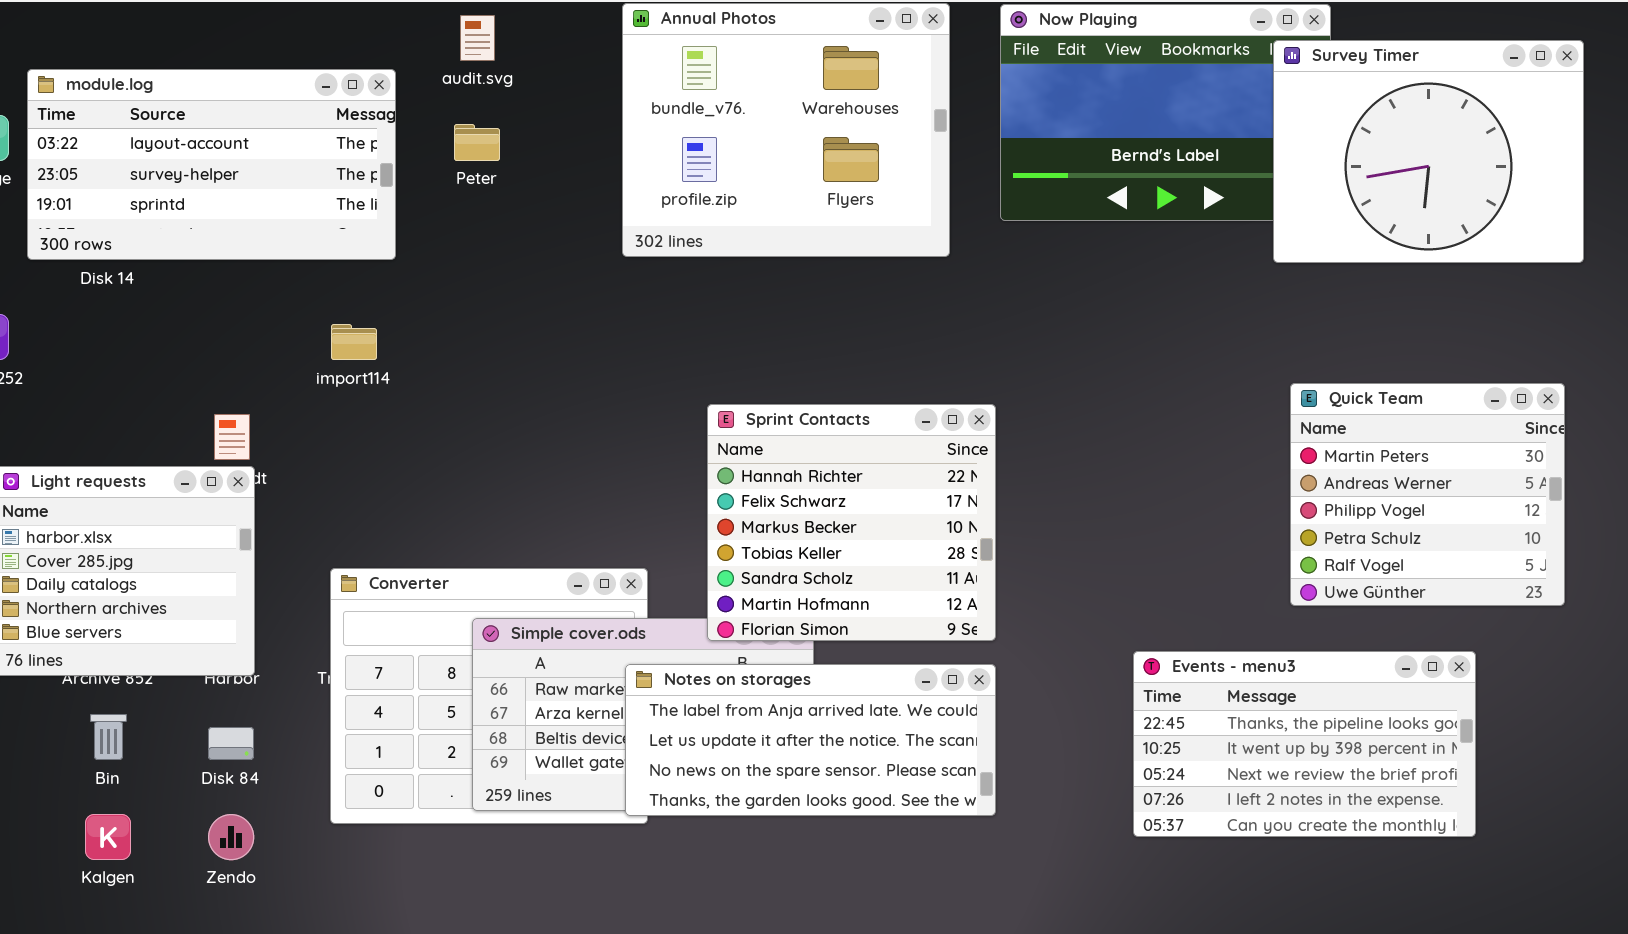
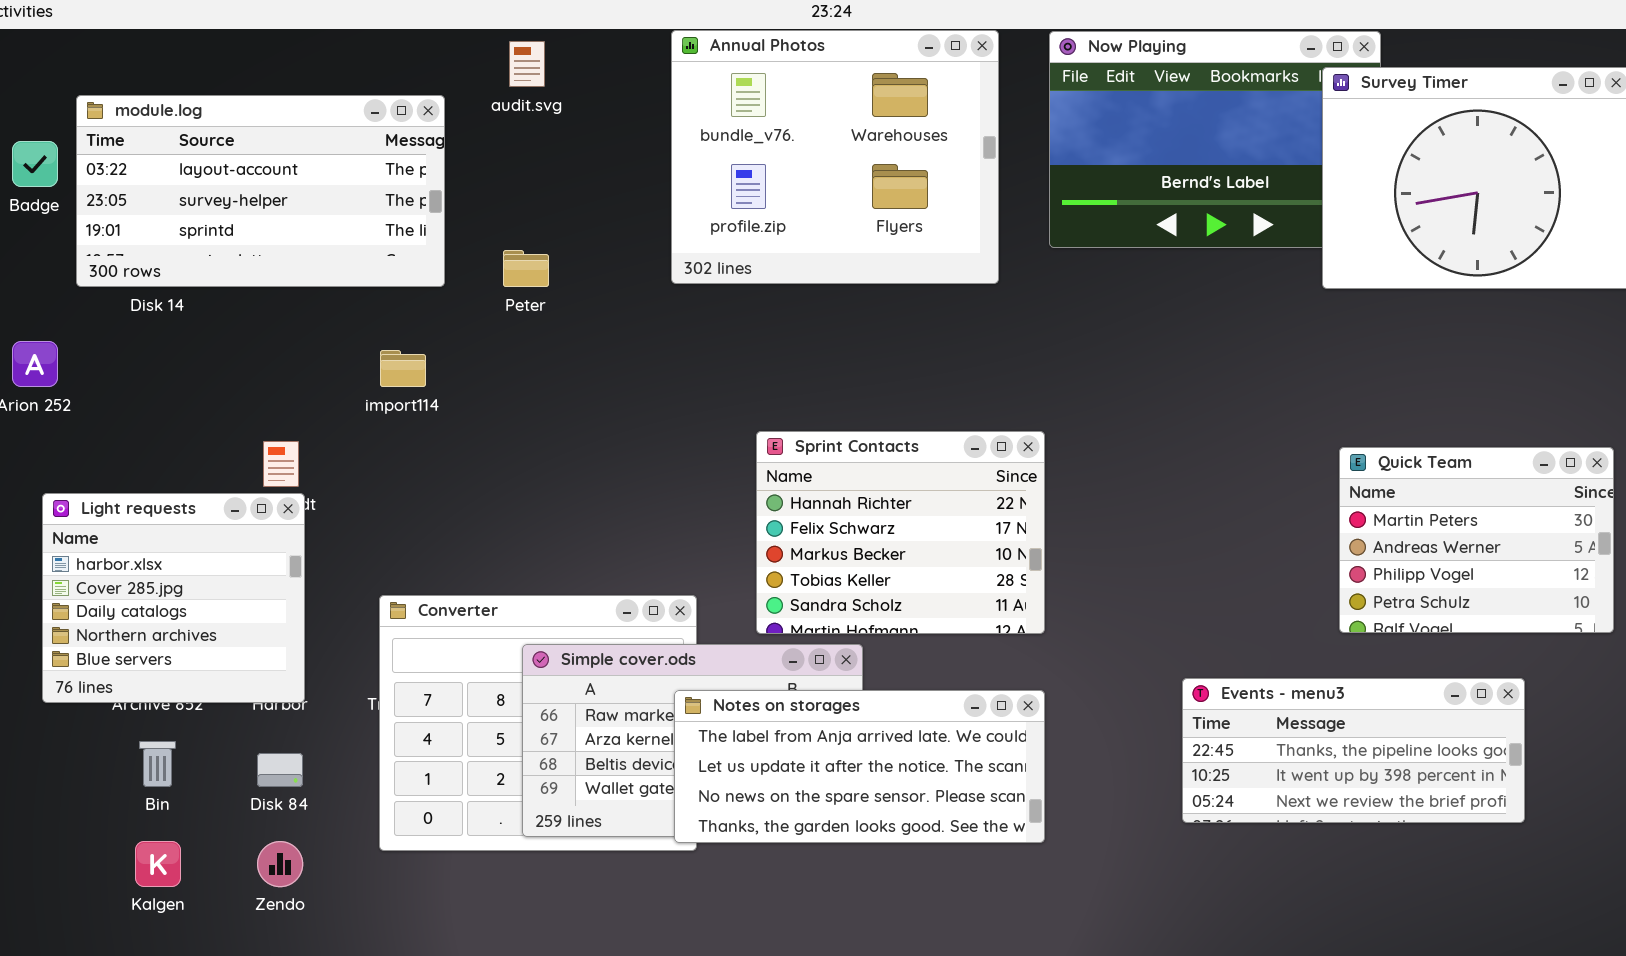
Peter: [454,124,500,161] -> [503,250,549,287], moved
Quick Team: [1290,383,1565,606] -> [1339,447,1614,633], resized
Sprint Contacts: [707,404,996,641] -> [756,431,1045,634], resized
Events - menu3: [1133,651,1476,837] -> [1182,678,1525,823], resized

